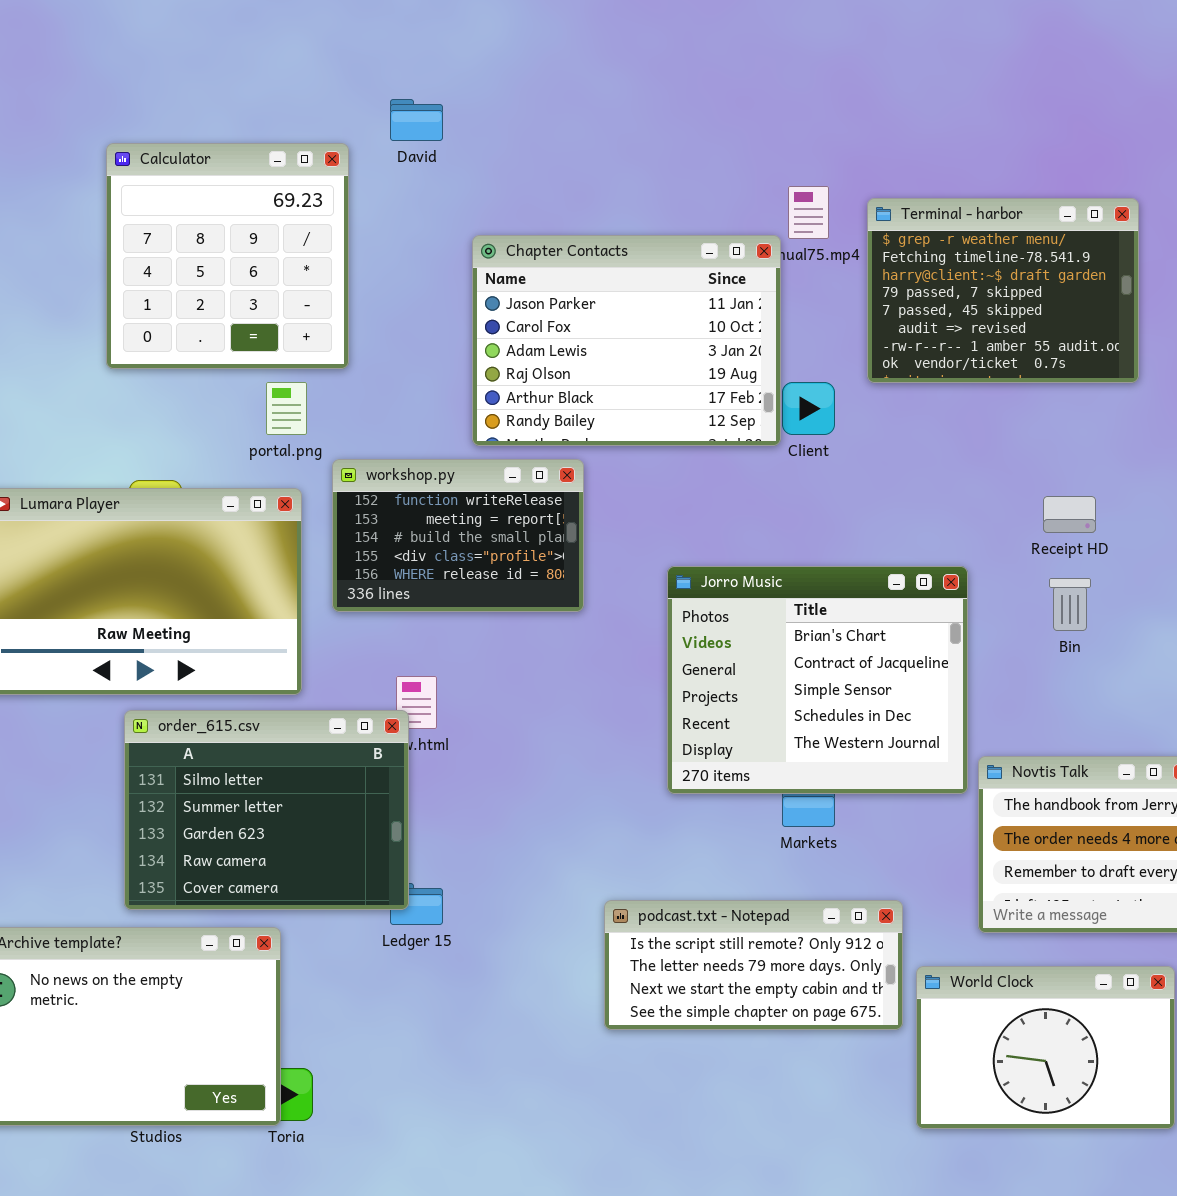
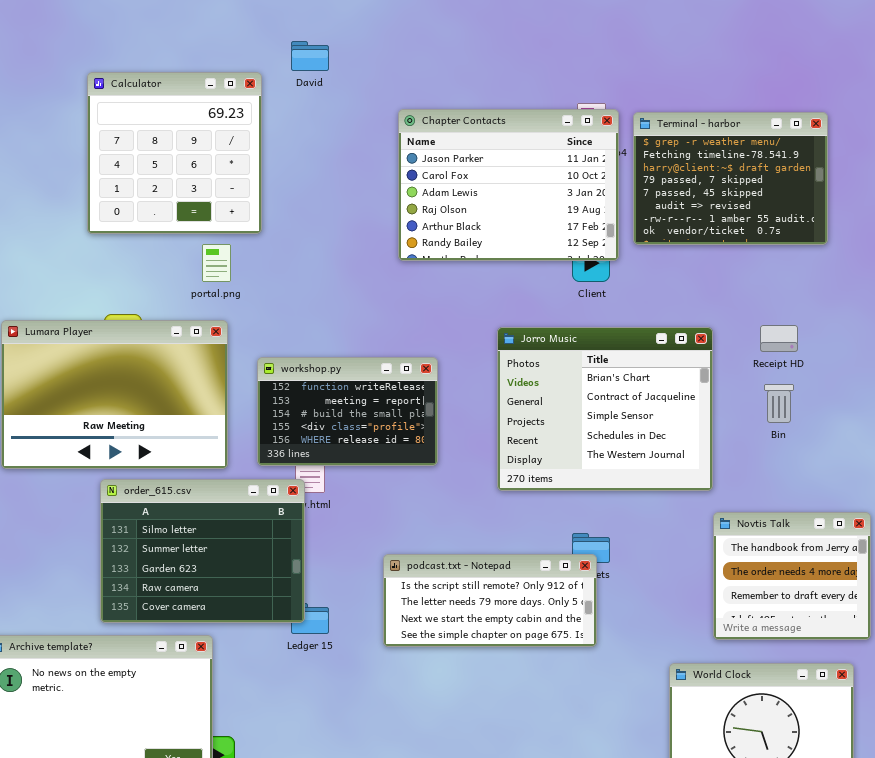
Chapter Contacts: [472,235,781,446] -> [398,109,619,261], moved
workshop.py: [332,459,584,612] -> [257,357,438,466], moved
Jorro Music: [667,566,968,794] -> [497,327,713,491], moved
podcast.txt - Notepad: [604,900,903,1030] -> [383,554,597,647], moved

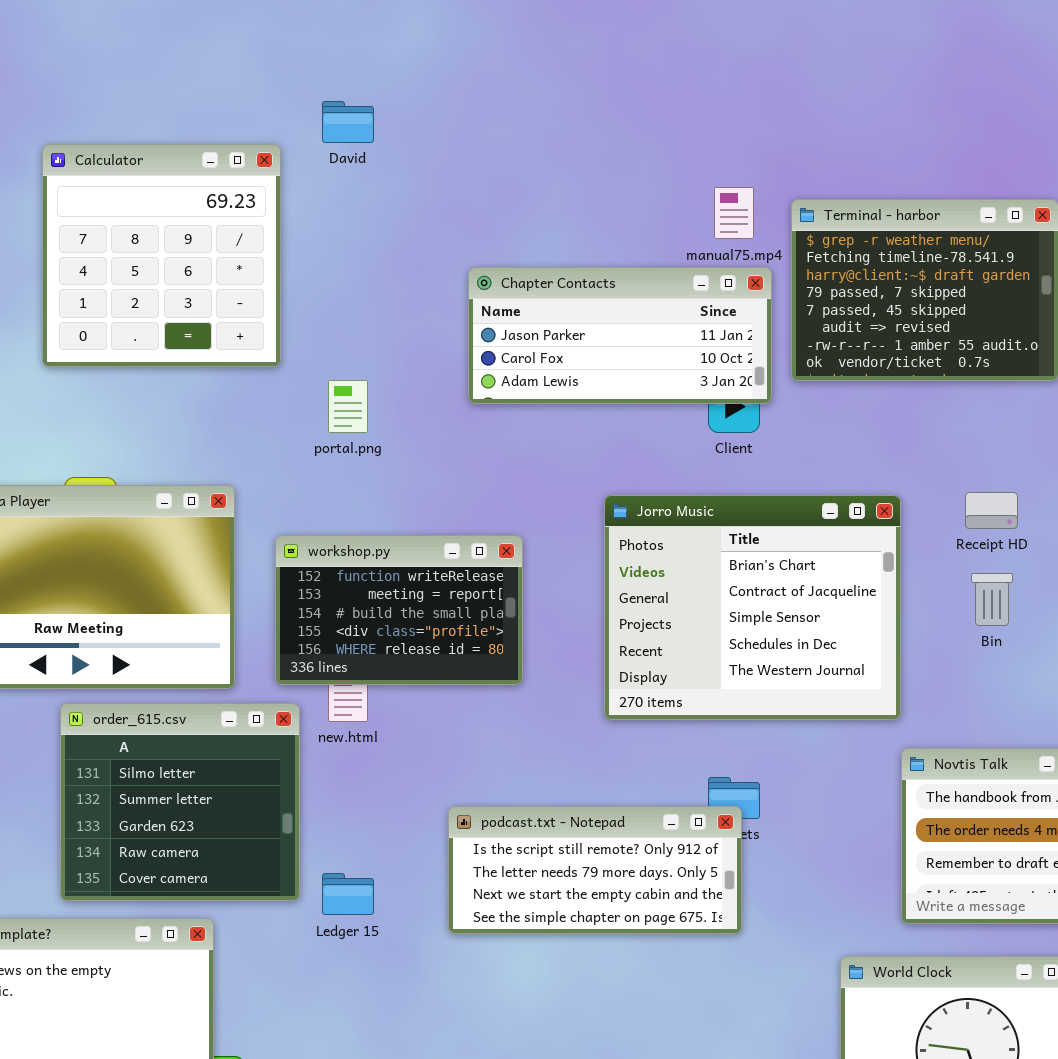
Chapter Contacts: [398,109,619,261] -> [468,267,772,404], resized
portal.png: [202,244,231,282] -> [328,380,368,433], moved
order_615.csv: [100,479,305,623] -> [60,703,300,901], resized

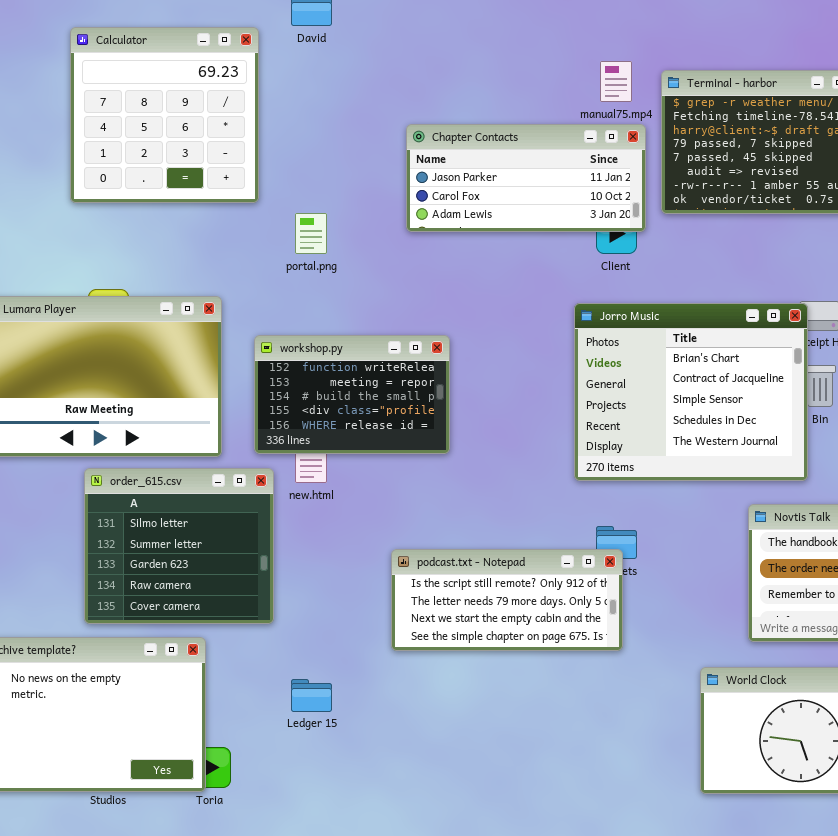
Jorro Music: [604,495,901,720] -> [574,303,808,481], moved
Ledger 15: [322,873,374,915] -> [291,679,332,712], moved

